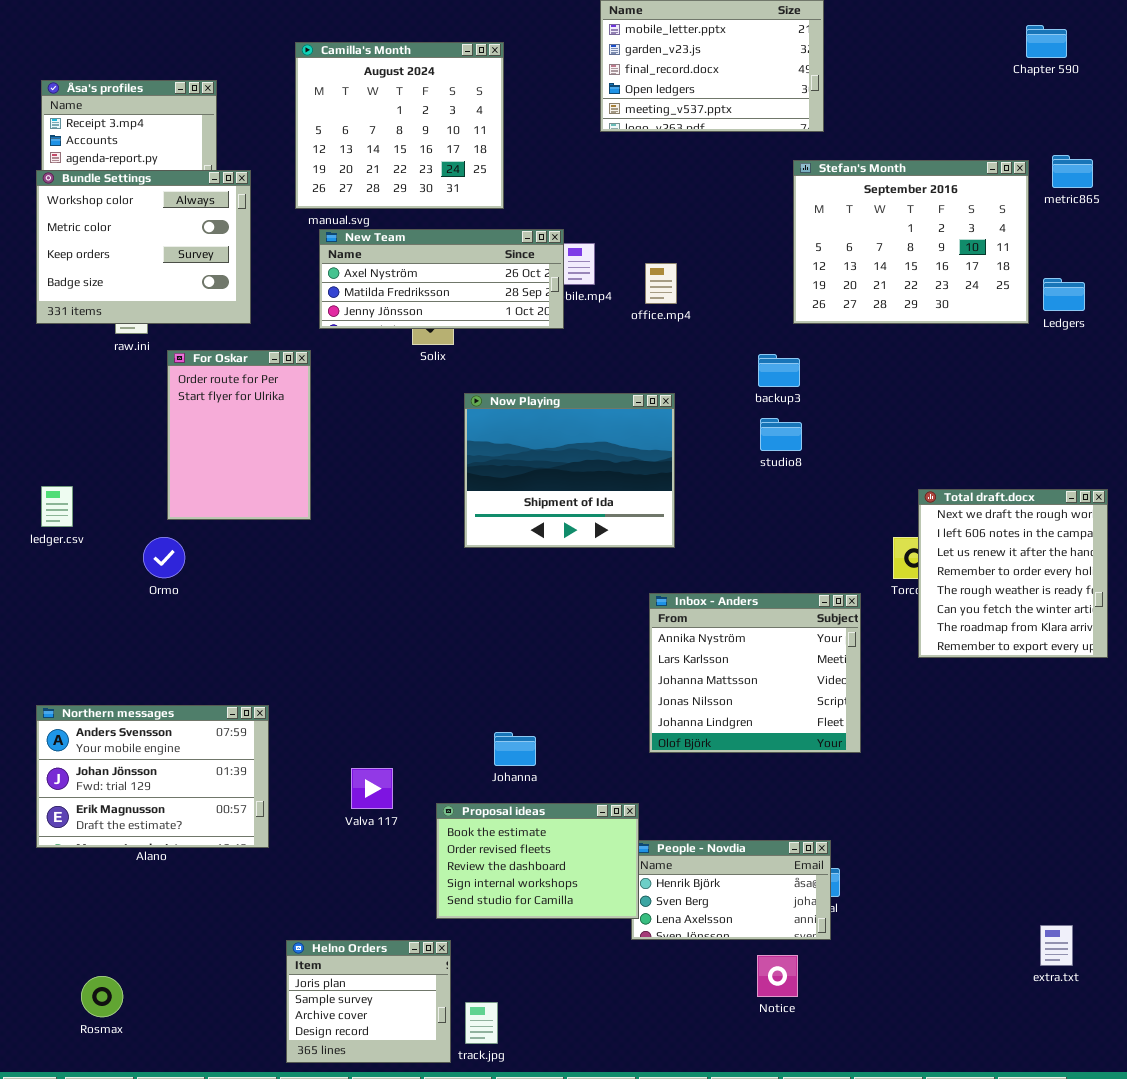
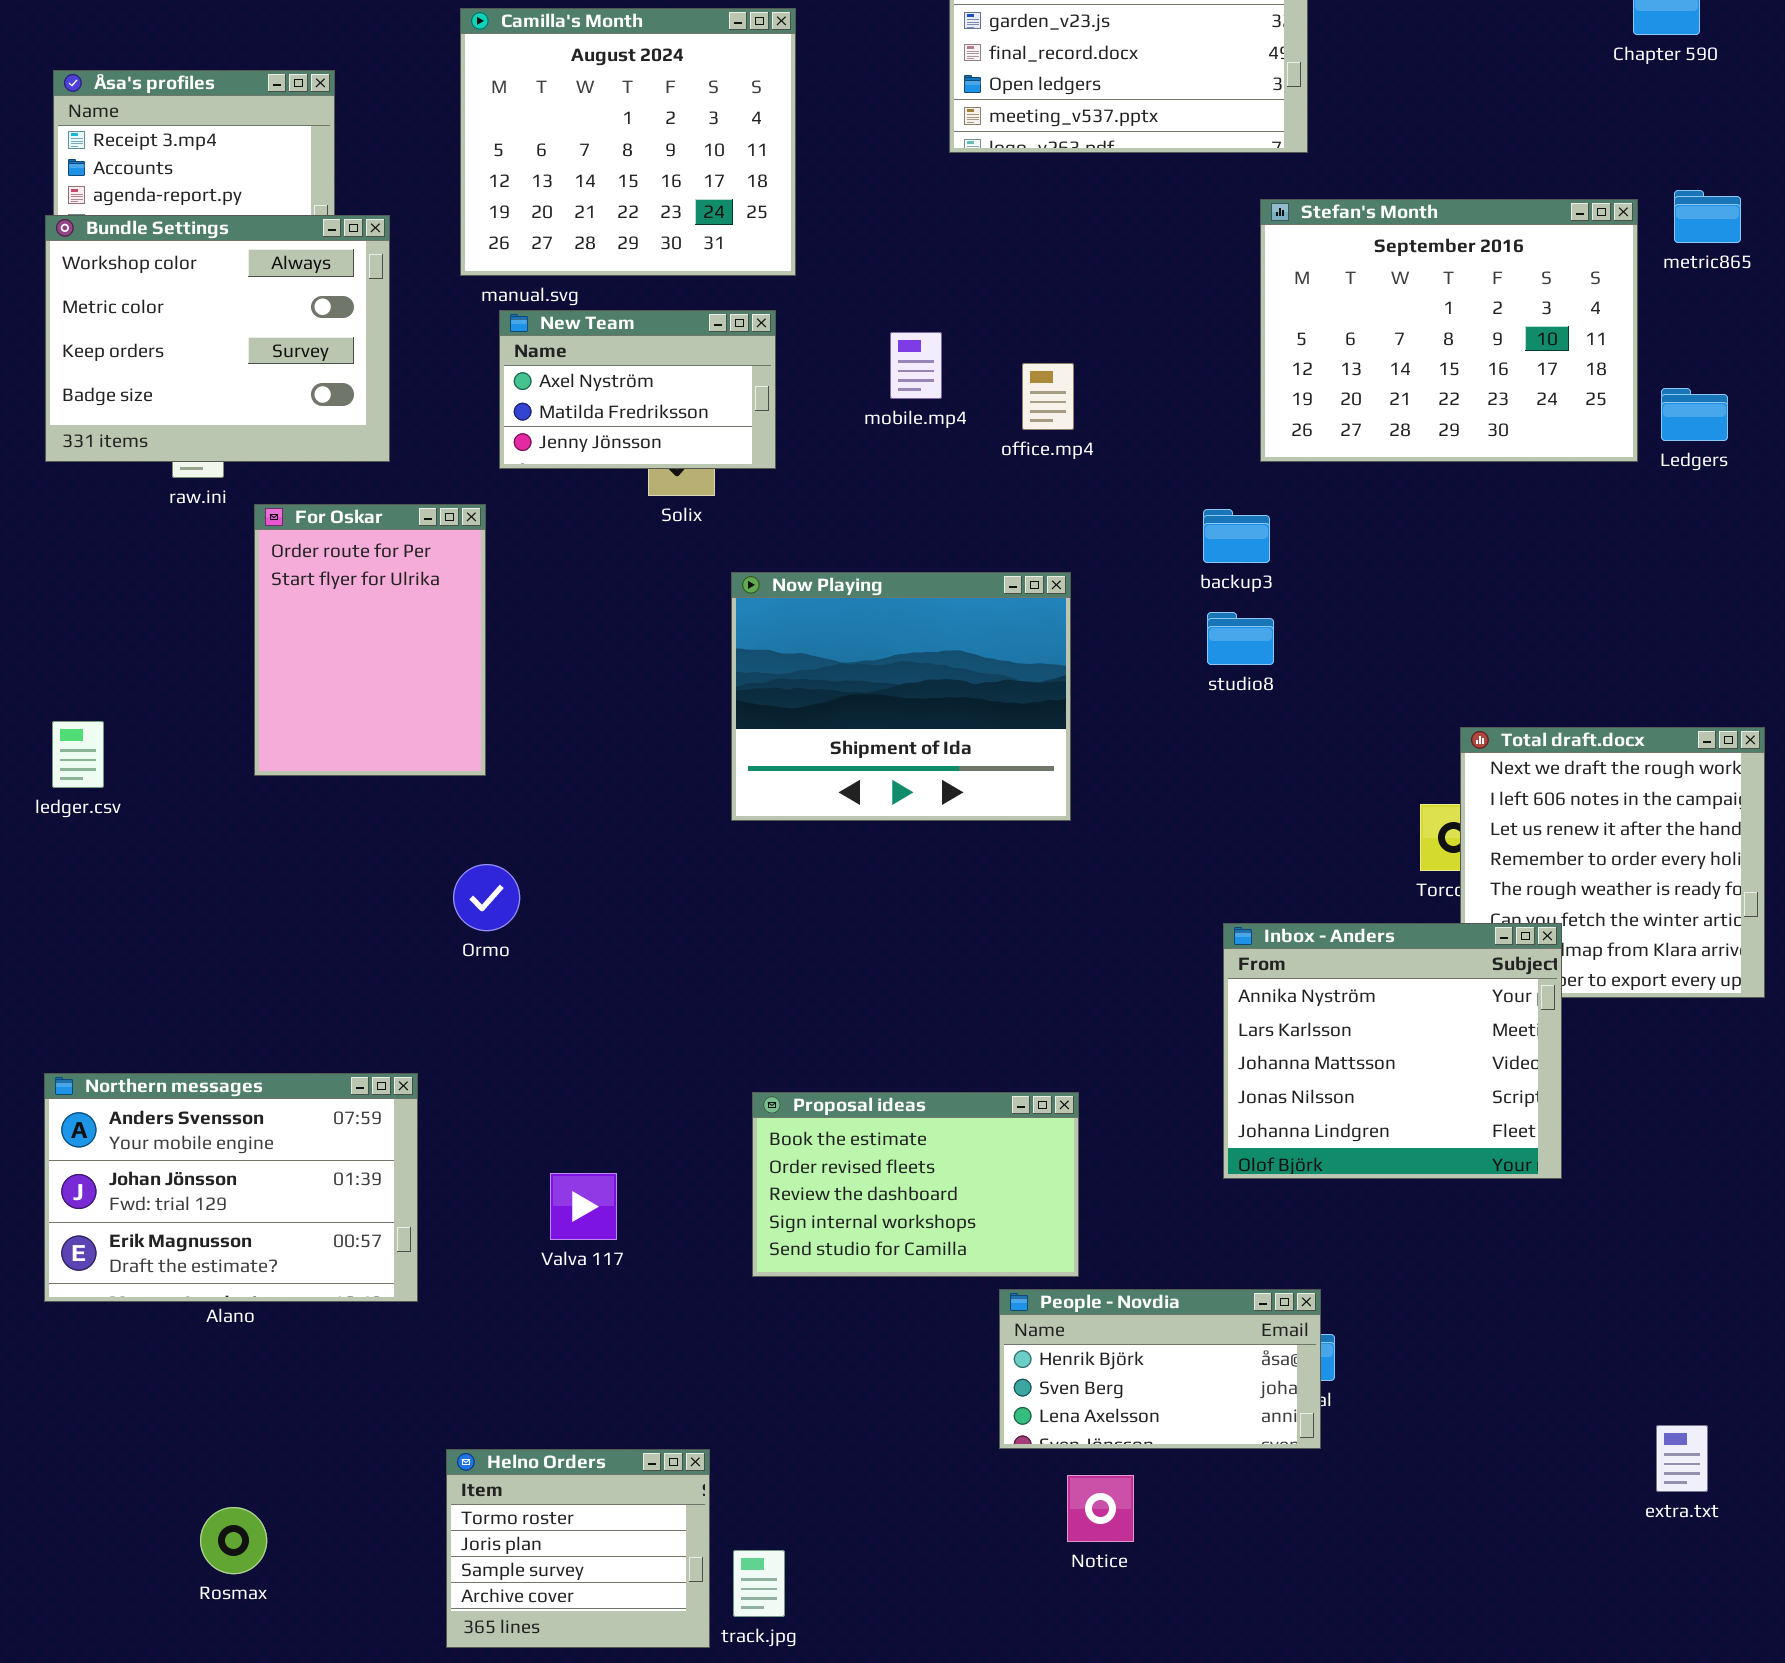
New Team: [319,229,564,329] -> [499,310,776,469], resized
Ormo: [143,537,185,578] -> [453,864,520,931], moved
Inbox - Anders: [649,593,861,753] -> [1223,923,1562,1179], moved
Proposal ideas: [436,803,639,919] -> [752,1092,1079,1277], moved
Helno Orders: [286,940,451,1063] -> [446,1449,710,1648], scrolled up 1 row
Notice: [757,955,798,997] -> [1067,1475,1134,1542], moved
Rosmax: [81,976,123,1017] -> [200,1507,267,1574], moved

